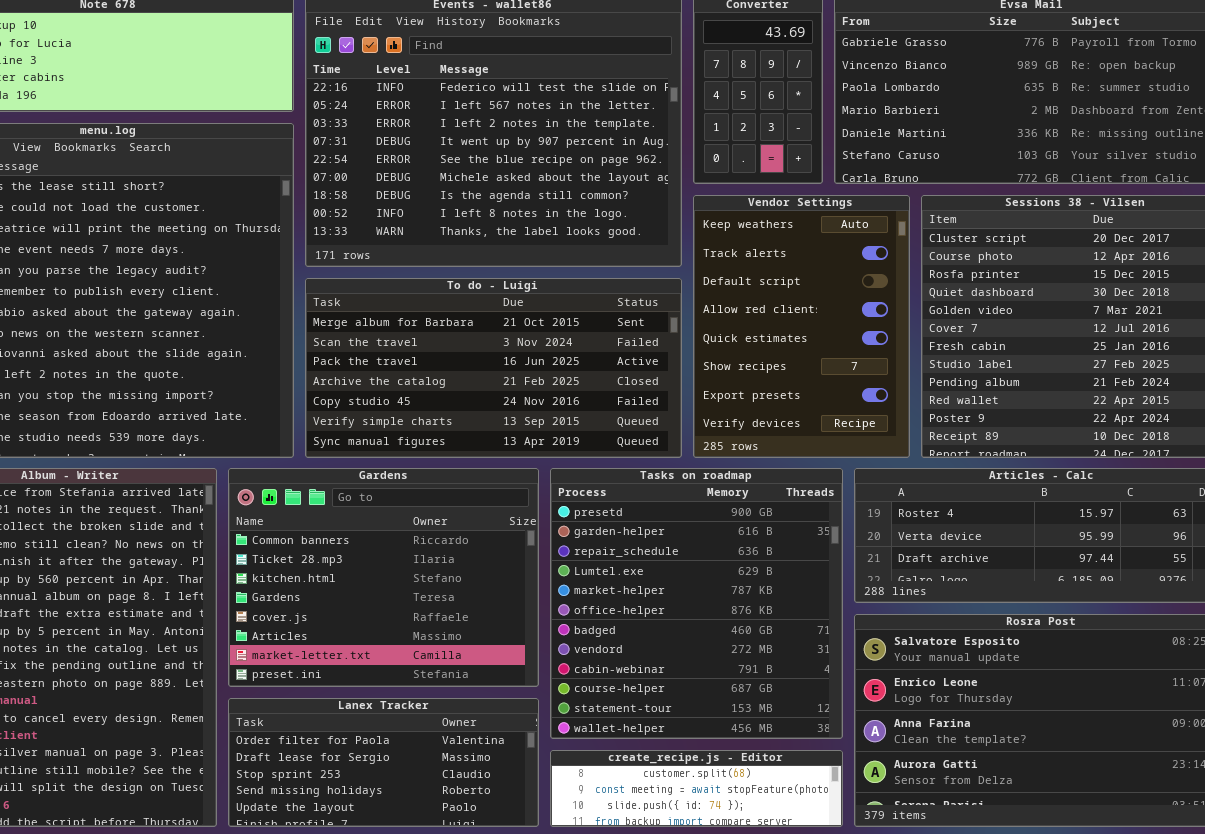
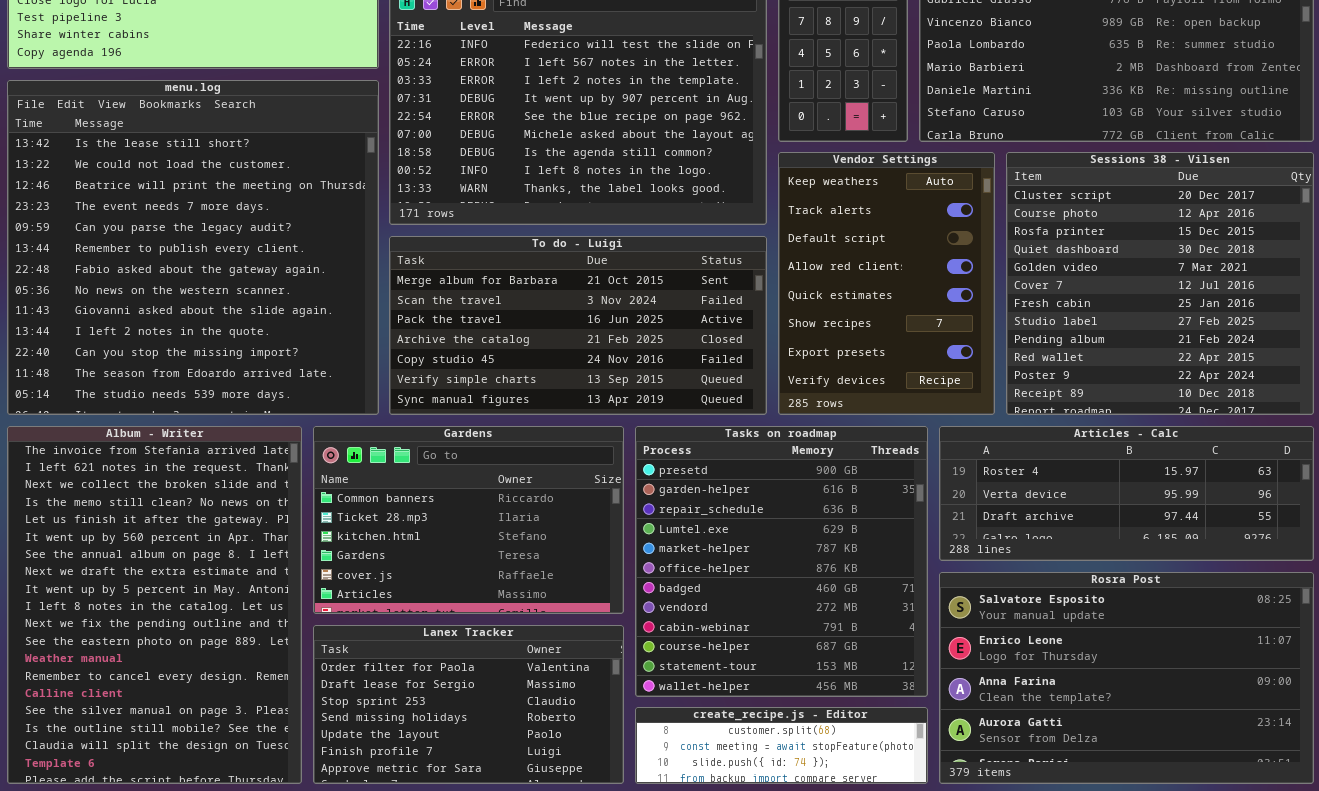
Gardens: [228,468,539,687] -> [313,426,624,614], resized
Lanex Tracker: [228,698,539,827] -> [313,625,624,784], resized

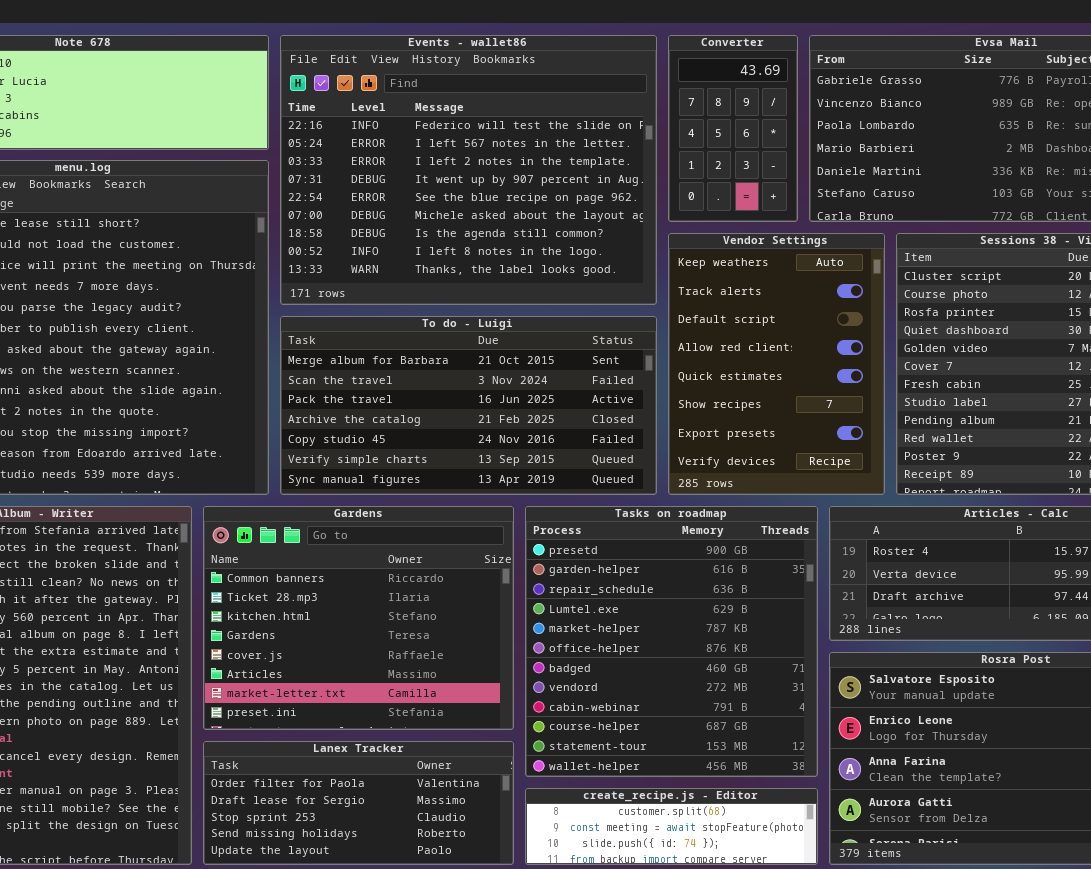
Gardens: [313,426,624,614] -> [203,506,514,730], resized
Lanex Tracker: [313,625,624,784] -> [203,741,514,865], resized

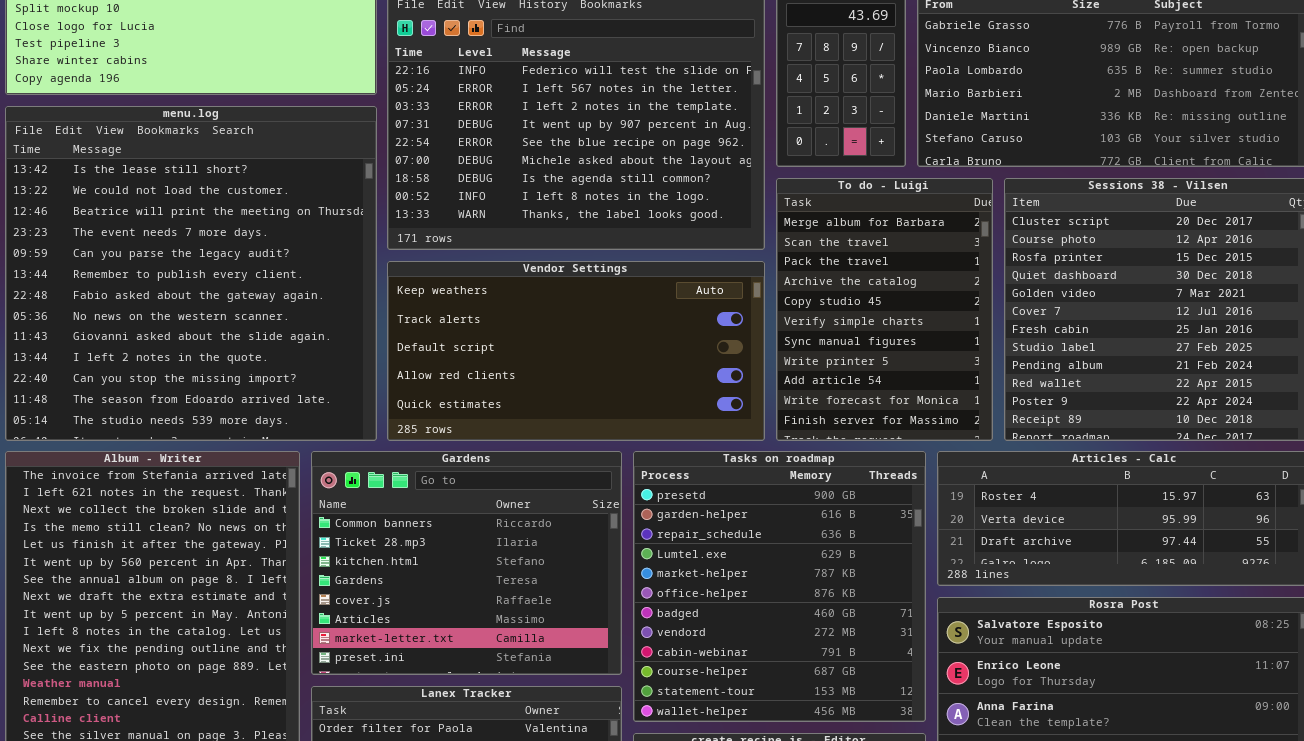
Vendor Settings: [668,233,885,495] -> [387,261,765,441], moved, resized
To do - Luigi: [280,316,657,495] -> [776,178,993,441], moved, resized

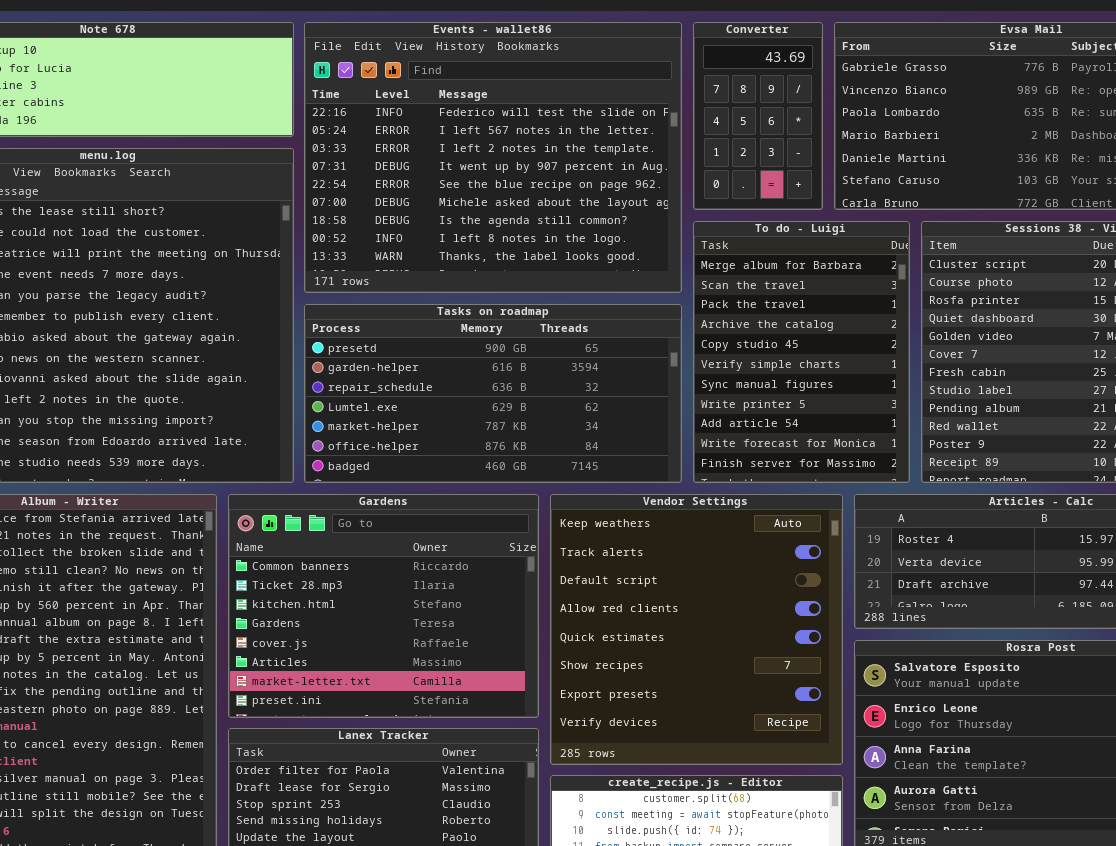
Vendor Settings: [387,261,765,441] -> [550,494,843,765], moved, resized
Tasks on roadmap: [633,451,926,722] -> [304,304,682,483], moved, resized

